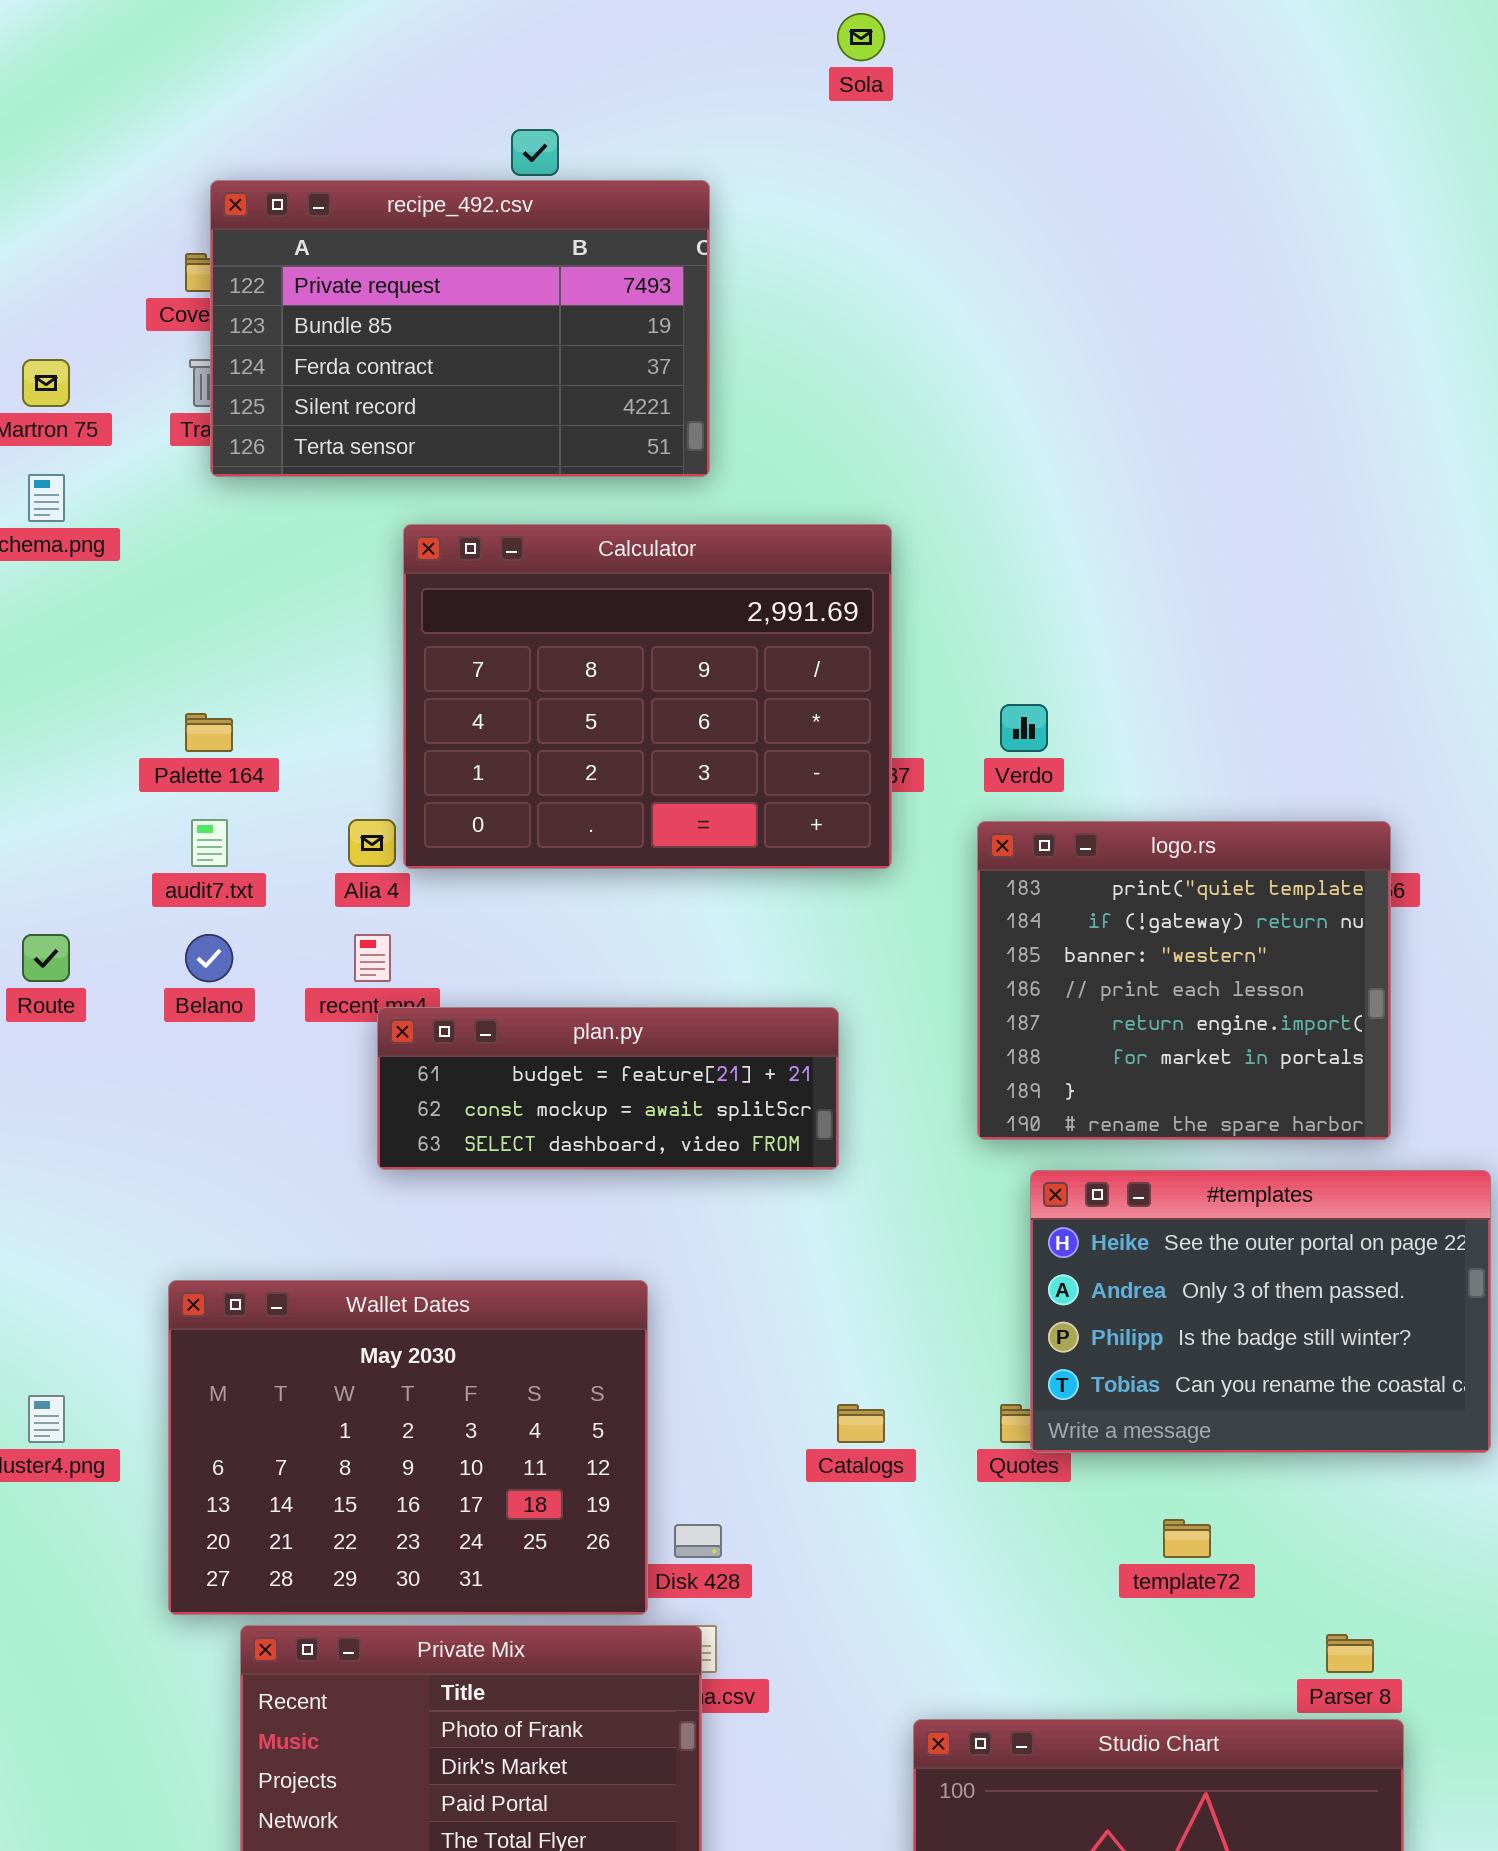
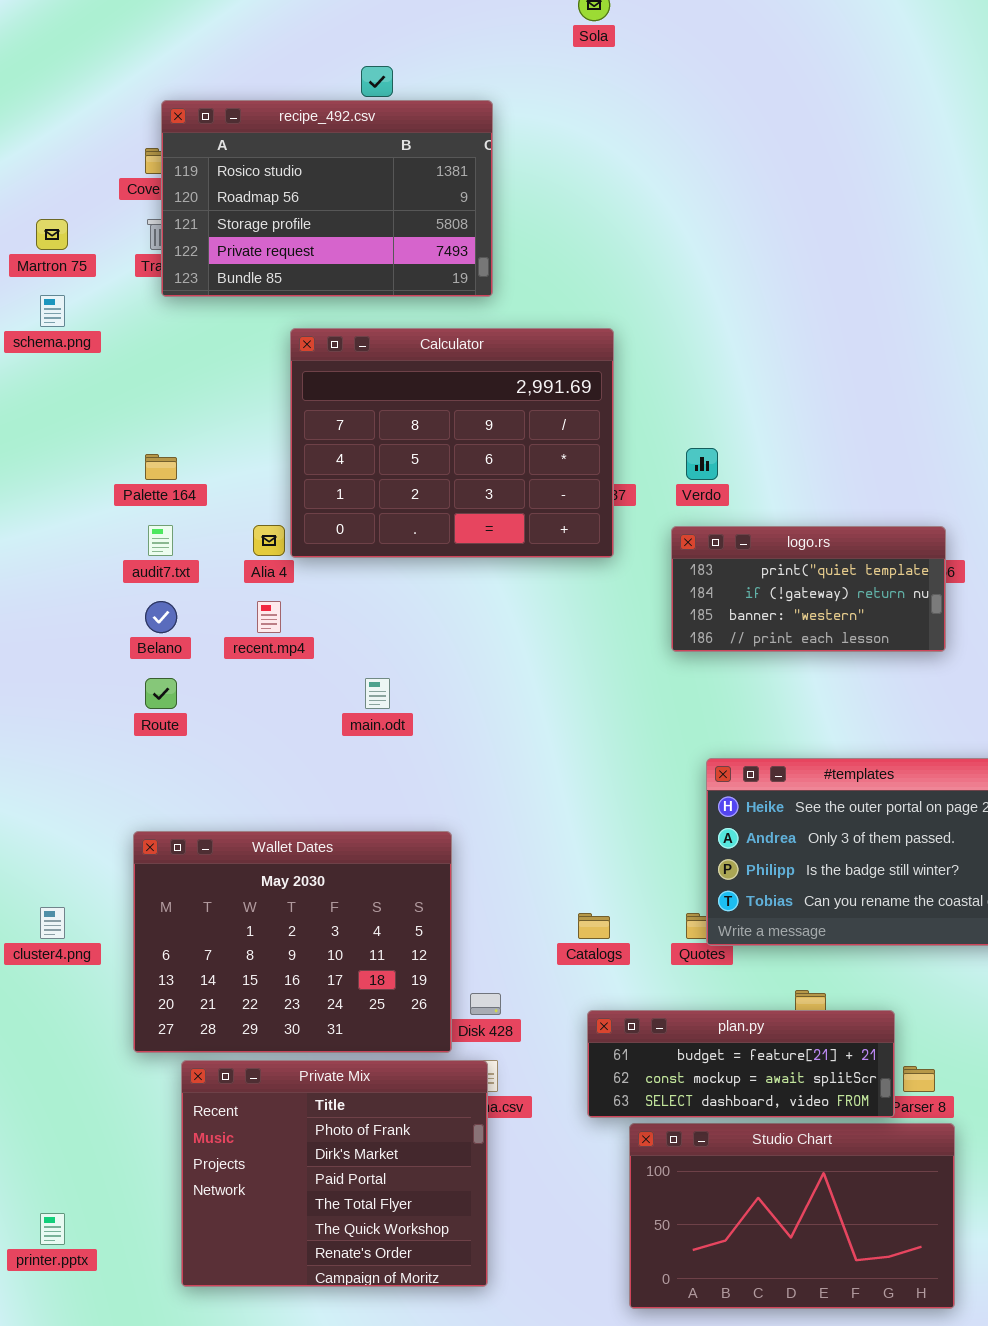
recipe_492.csv: [210,180,710,477] -> [161,100,493,297], scrolled up 3 rows
logo.rs: [977,821,1391,1140] -> [671,526,946,652], resized
Route: [22,934,70,982] -> [145,678,177,709], moved
plan.py: [377,1007,839,1170] -> [587,1010,895,1118], moved

